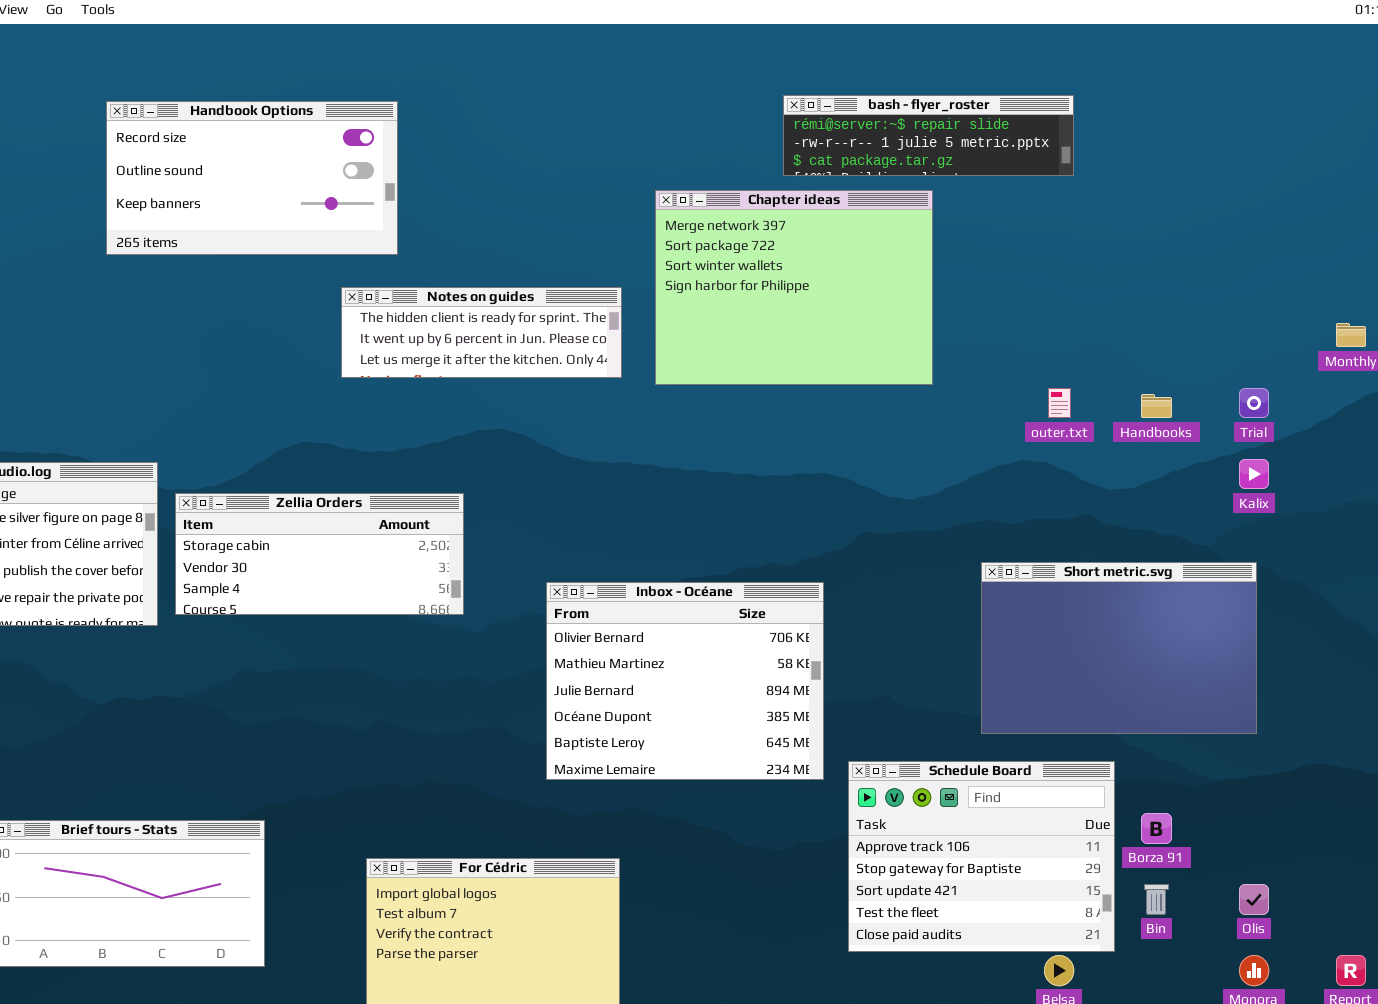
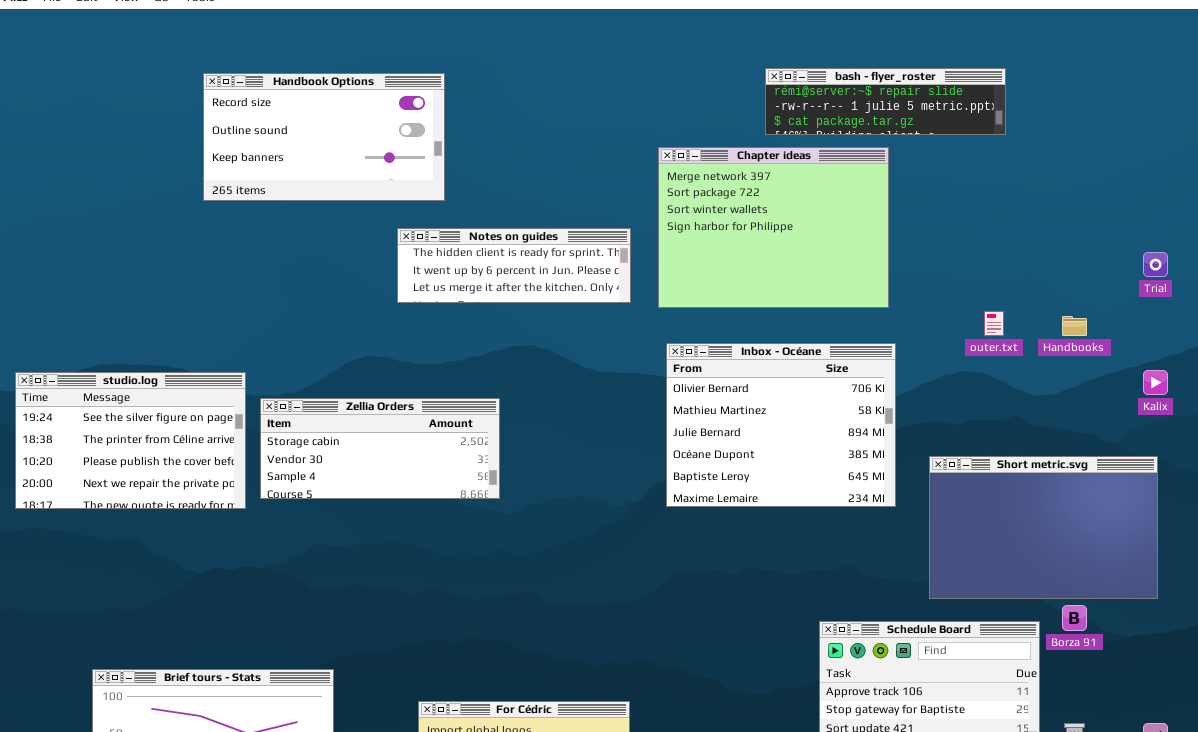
Trial: [1239,388,1269,418] -> [1143,252,1168,277], moved
Inbox - Océane: [546,582,824,780] -> [666,343,896,507], moved
Borza 91: [1141,813,1172,844] -> [1062,605,1087,631], moved

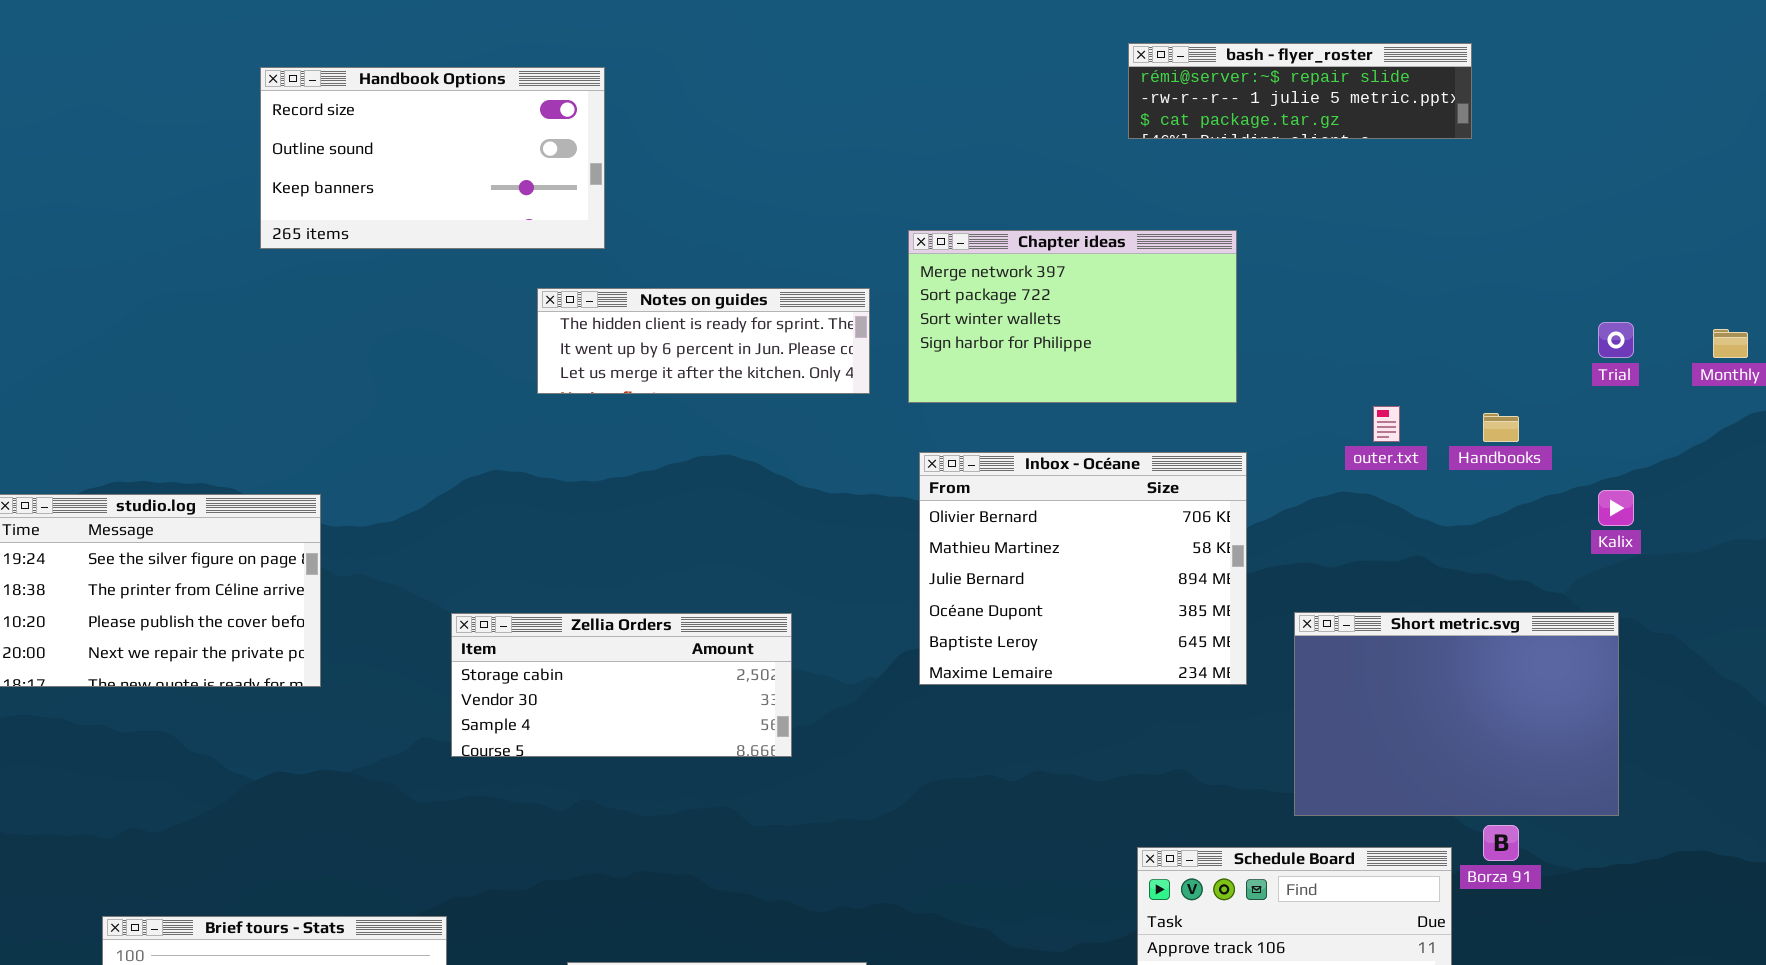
bash - flyer_roster: [765,68,1006,135] -> [1128,43,1472,139], moved
Chapter ideas: [658,147,889,308] -> [908,230,1237,403], resized
Zellia Orders: [260,398,500,499] -> [451,613,792,757], moved

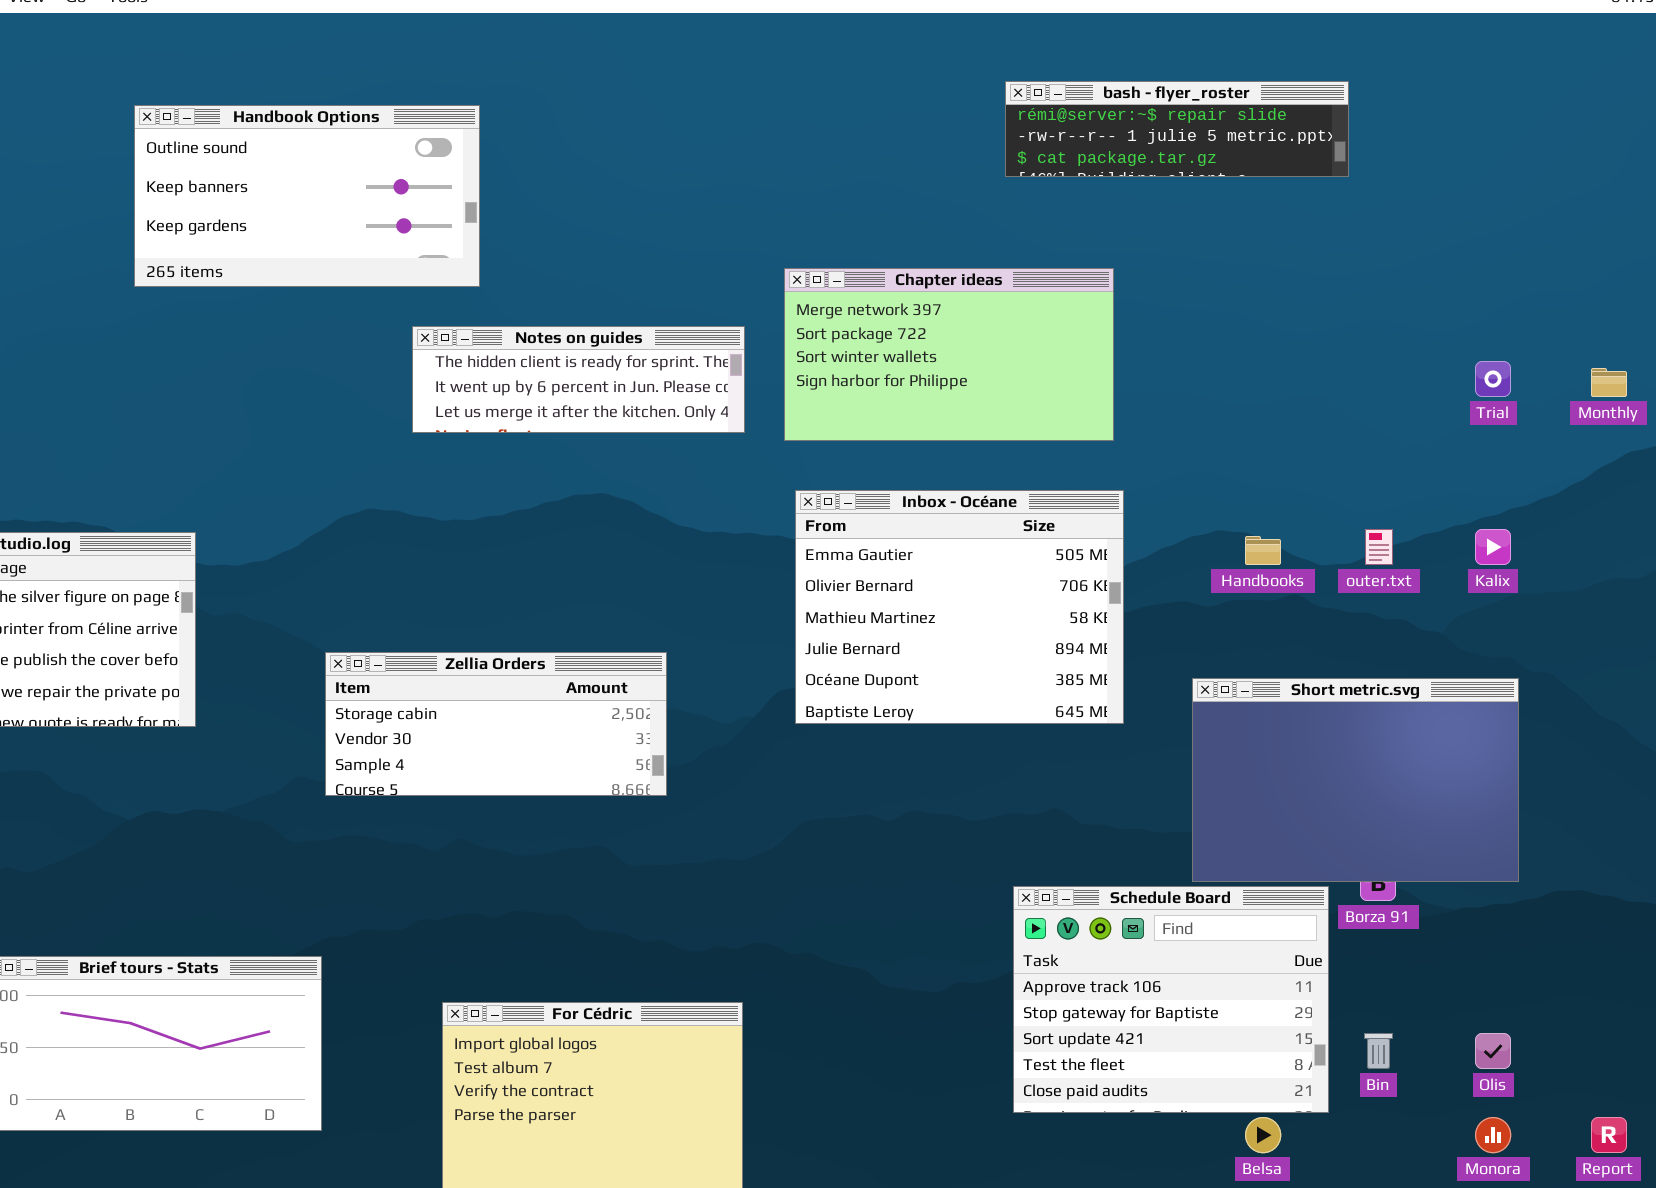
Handbook Options: [260,67,605,249] -> [134,105,480,287], scrolled down 1 row
outer.txt: [1373,406,1400,442] -> [1365,529,1393,565], moved
Handbooks: [1483,413,1519,442] -> [1245,536,1281,565], moved
Inbox - Océane: [919,452,1247,685] -> [795,490,1124,724], scrolled up 1 row
Short metric.svg: [1294,612,1619,816] -> [1192,678,1519,882], moved

